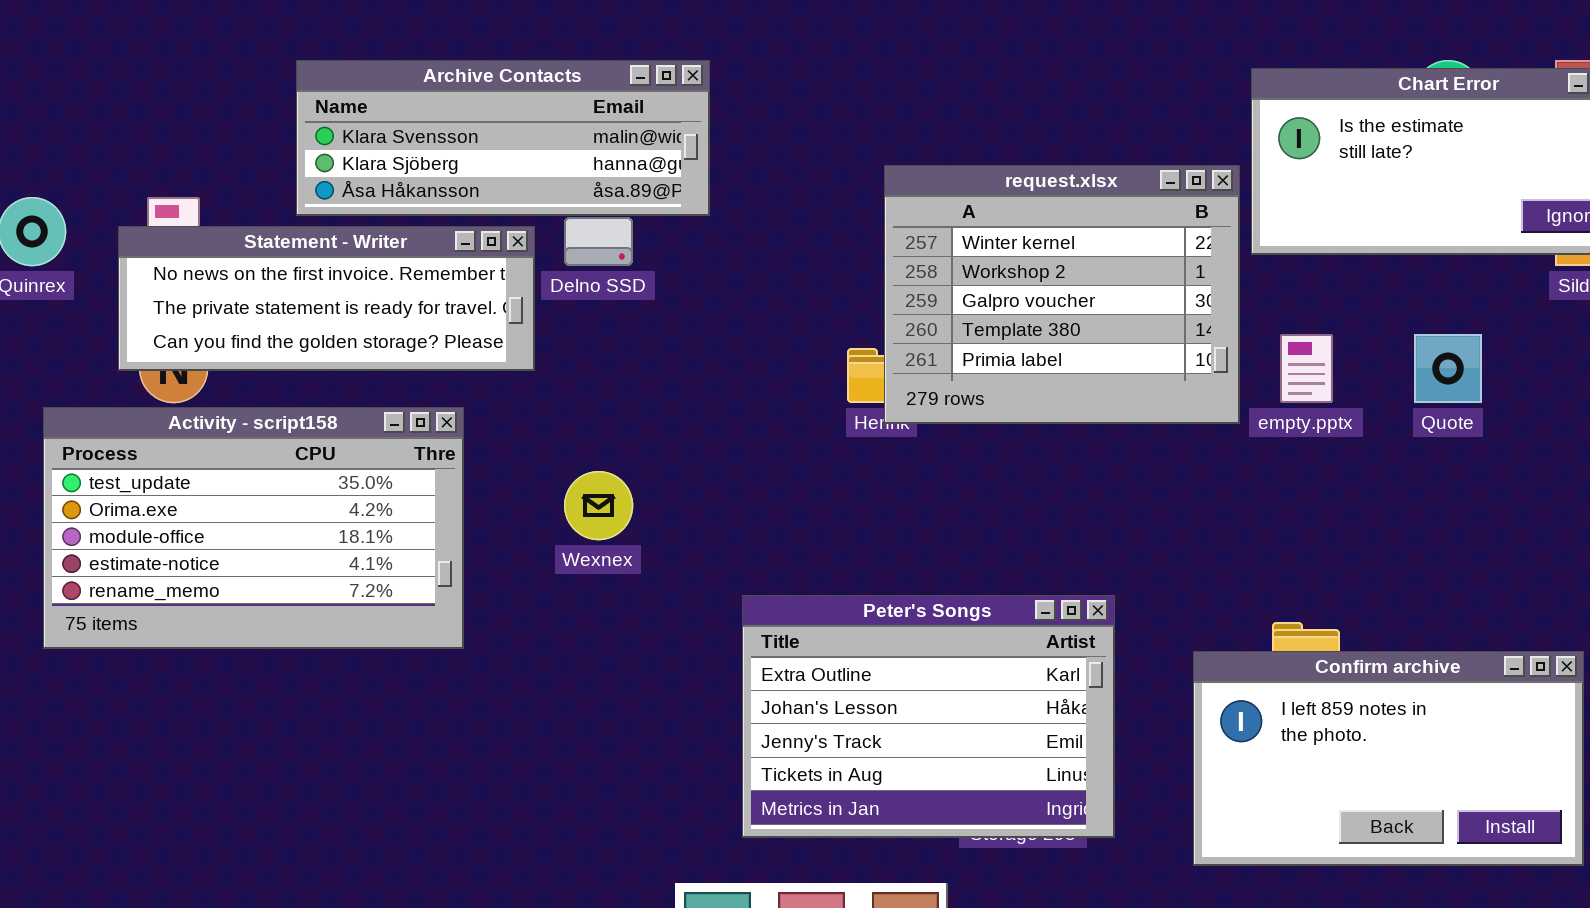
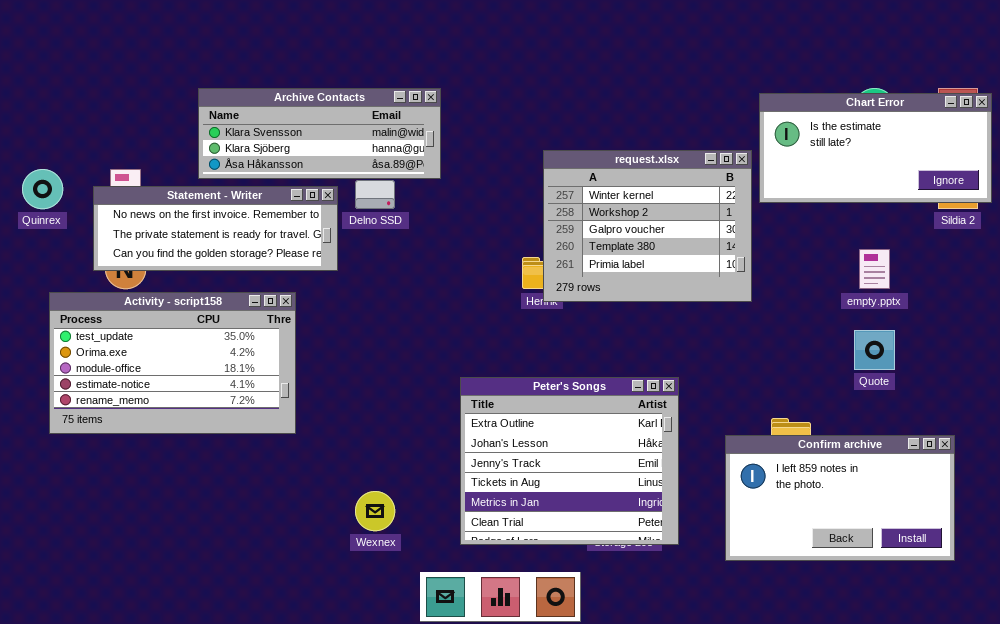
empty.pptx: [1280,334,1333,403] -> [859,249,890,289], moved
Quote: [1414,334,1482,403] -> [854,330,895,370], moved
Wexnex: [564,471,633,540] -> [355,491,395,531], moved
Peter's Songs: [742,595,1115,838] -> [460,377,679,545], resized

